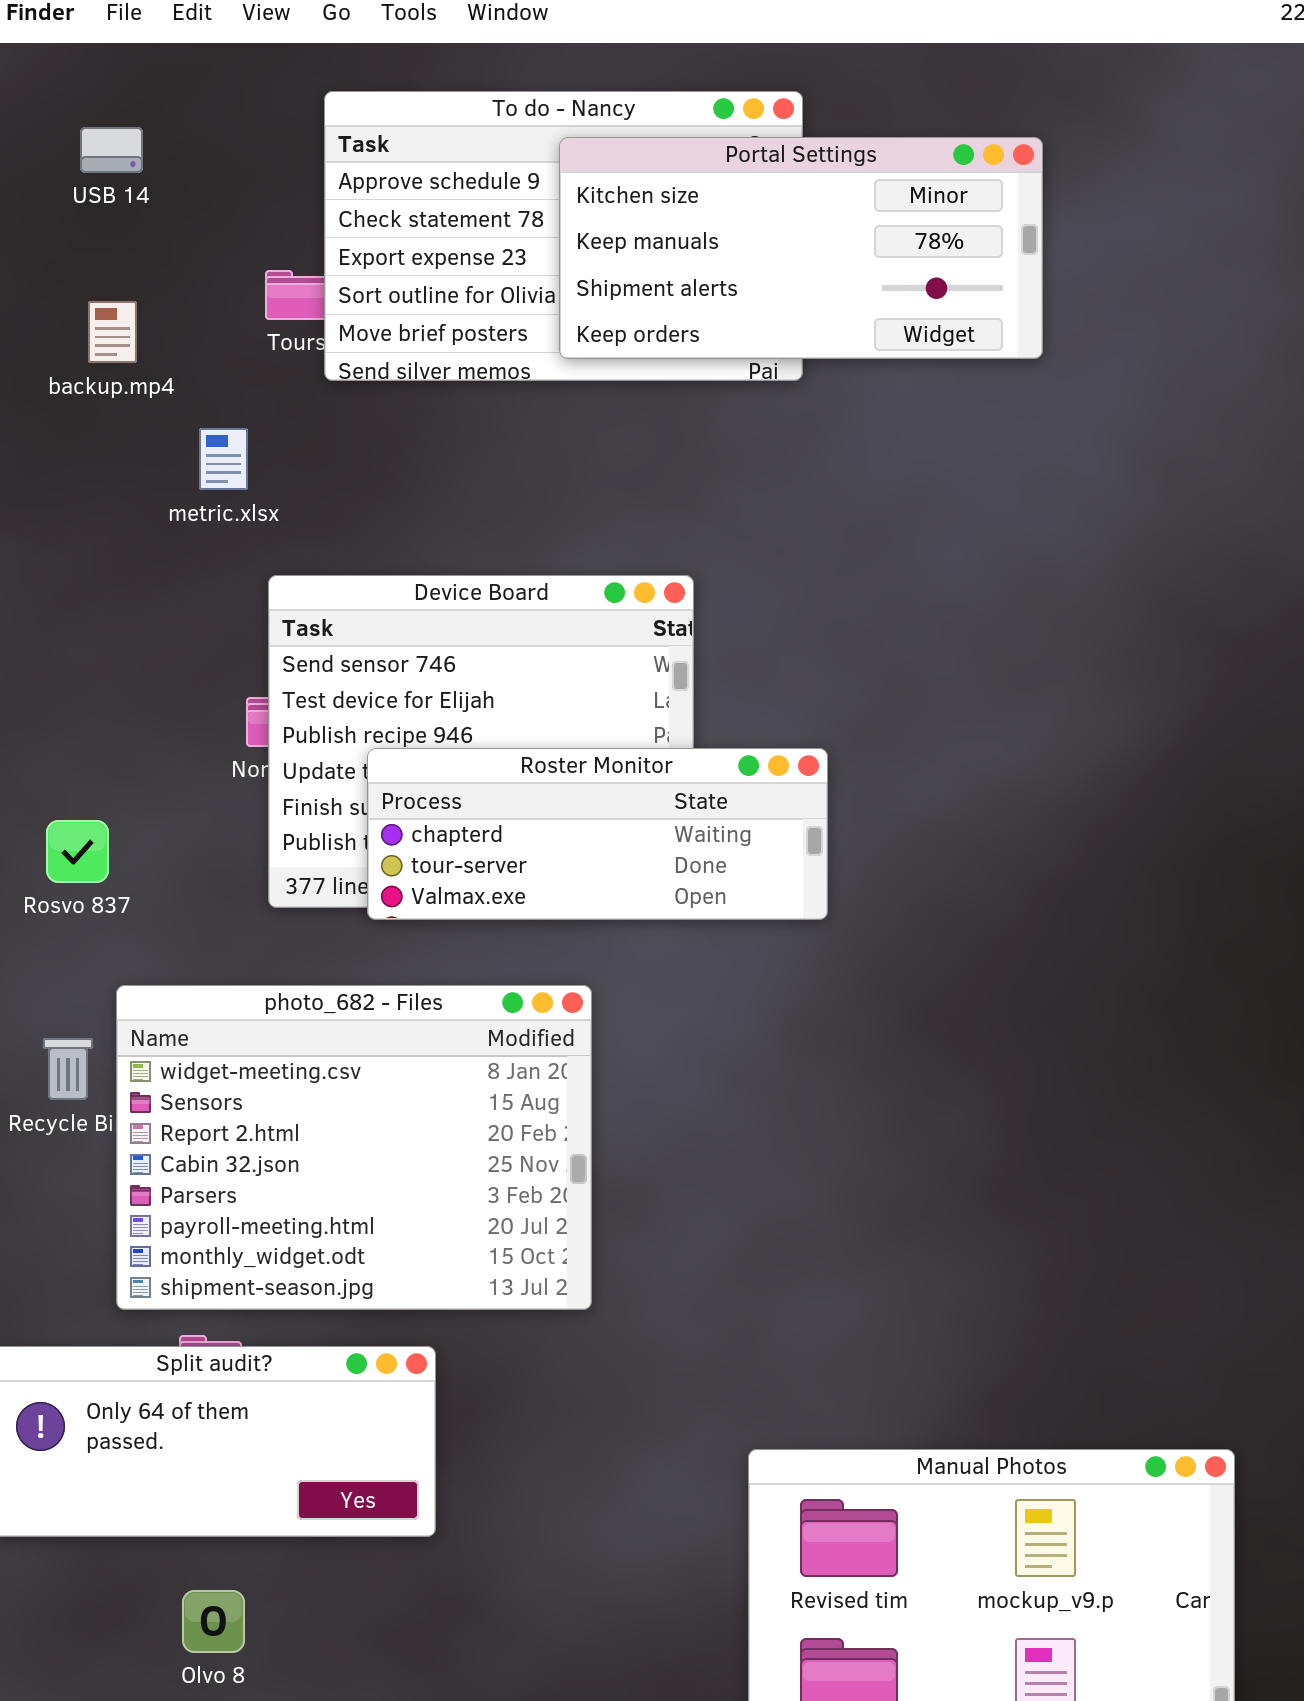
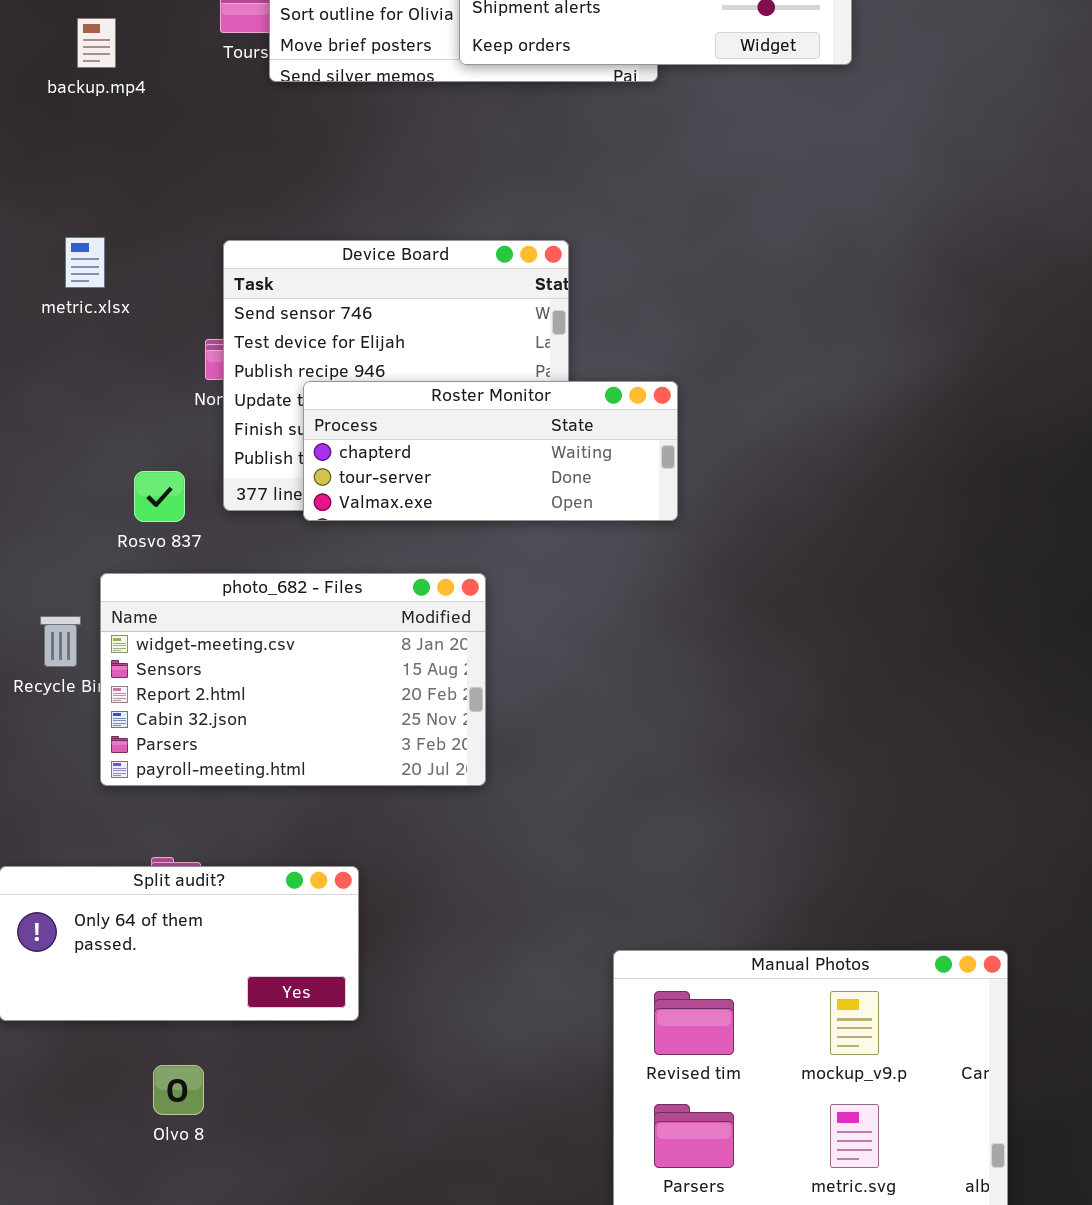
metric.xlsx: [199,428,248,490] -> [65,237,105,288], moved
Rosvo 837: [46,820,109,883] -> [134,471,185,522], moved
photo_682 - Files: [116,985,592,1310] -> [100,573,486,786], resized

